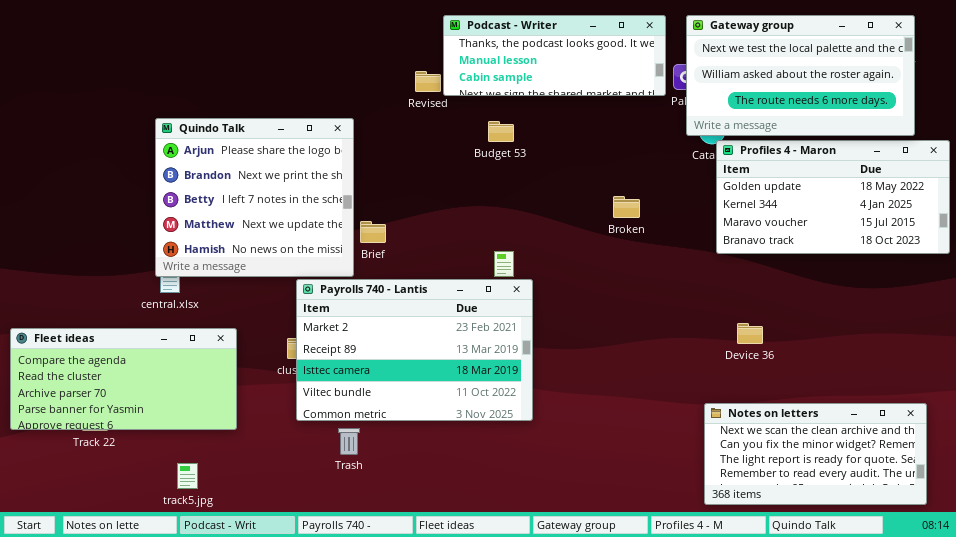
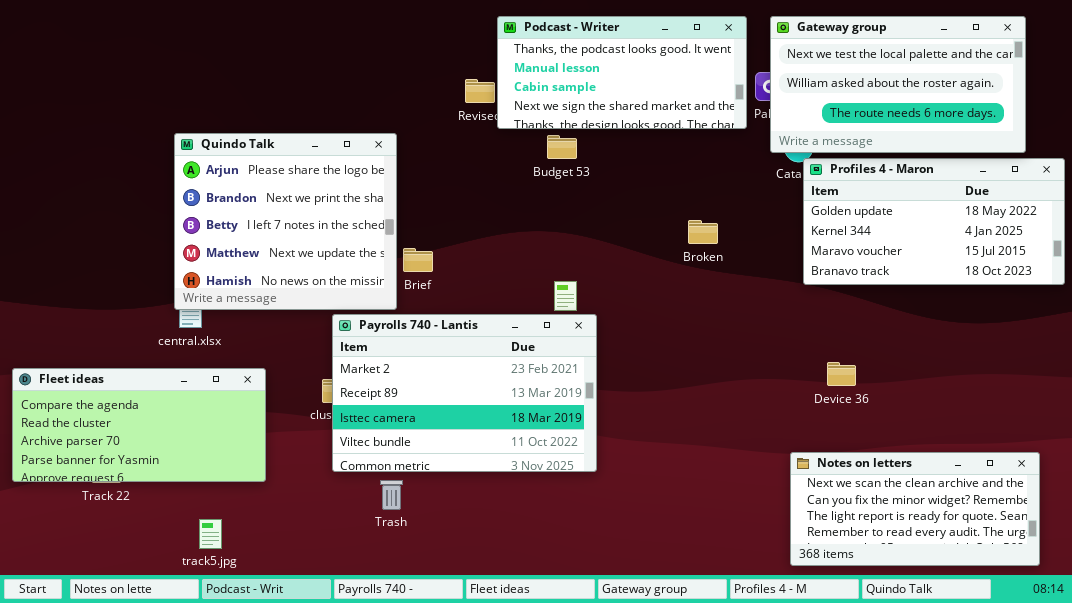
Podcast - Writer: [443,15,666,96] -> [497,16,747,129], resized

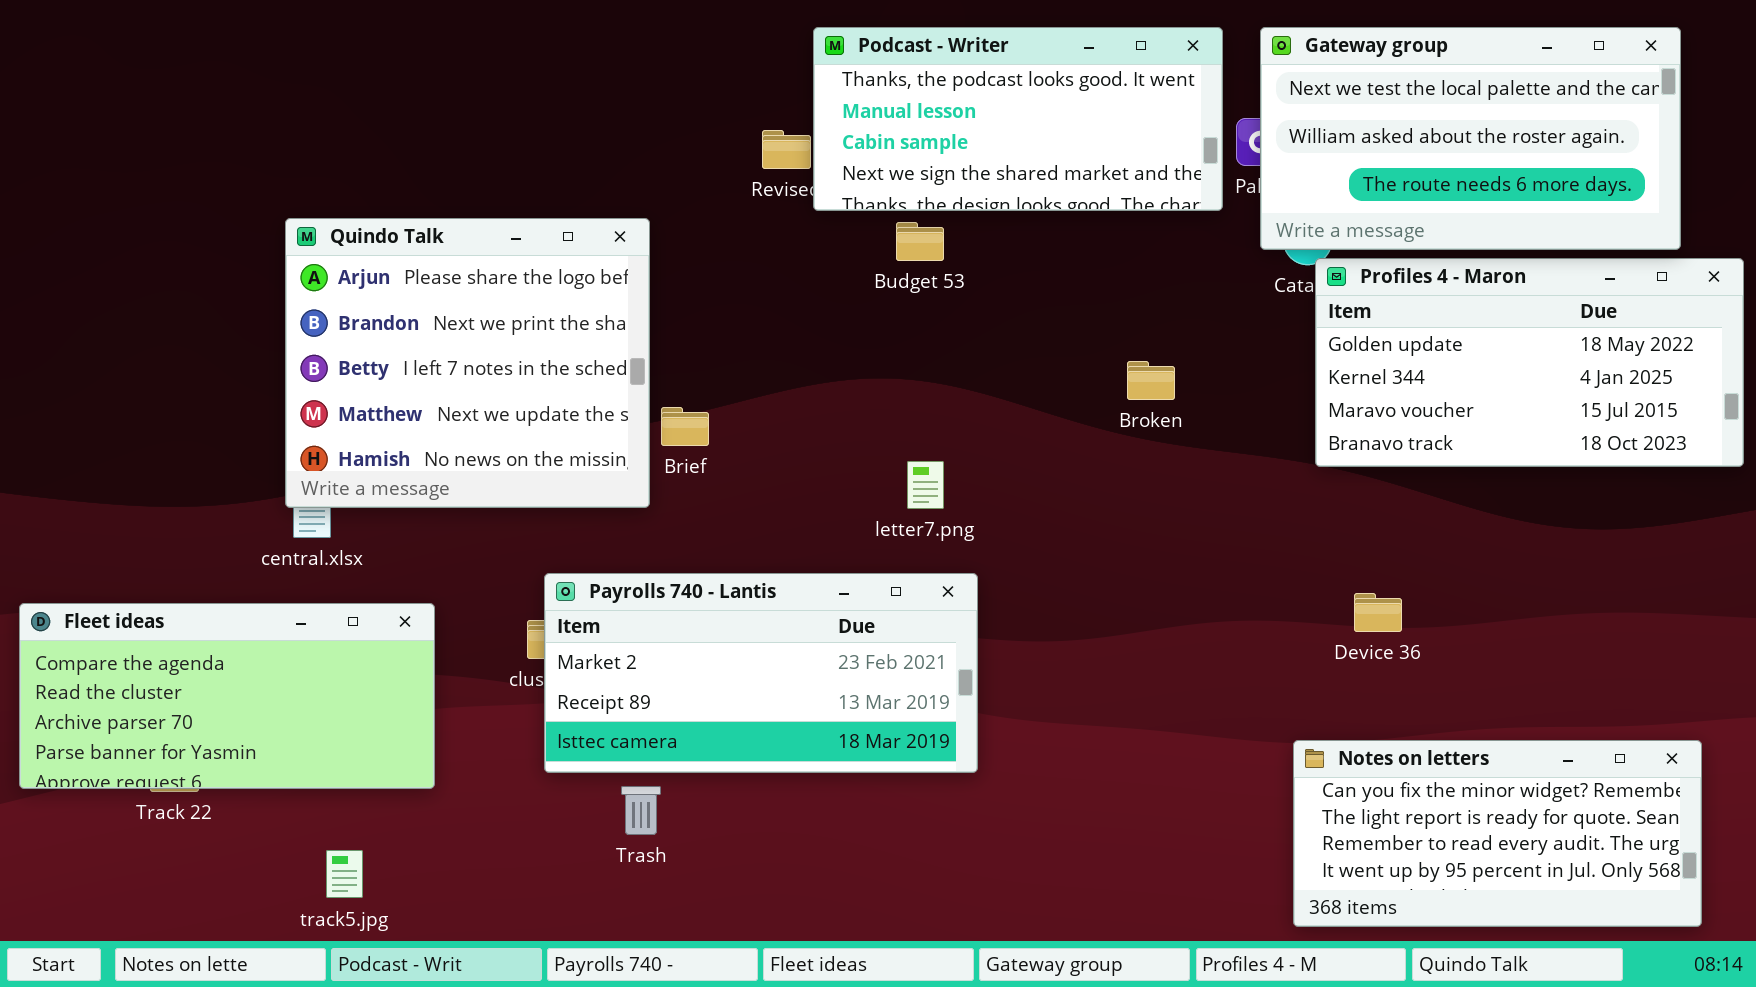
Payrolls 740 - Lantis: [332,314,597,472] -> [544,573,978,773], resized
Notes on letters: [790,452,1040,566] -> [1293,740,1702,927], scrolled down 1 row

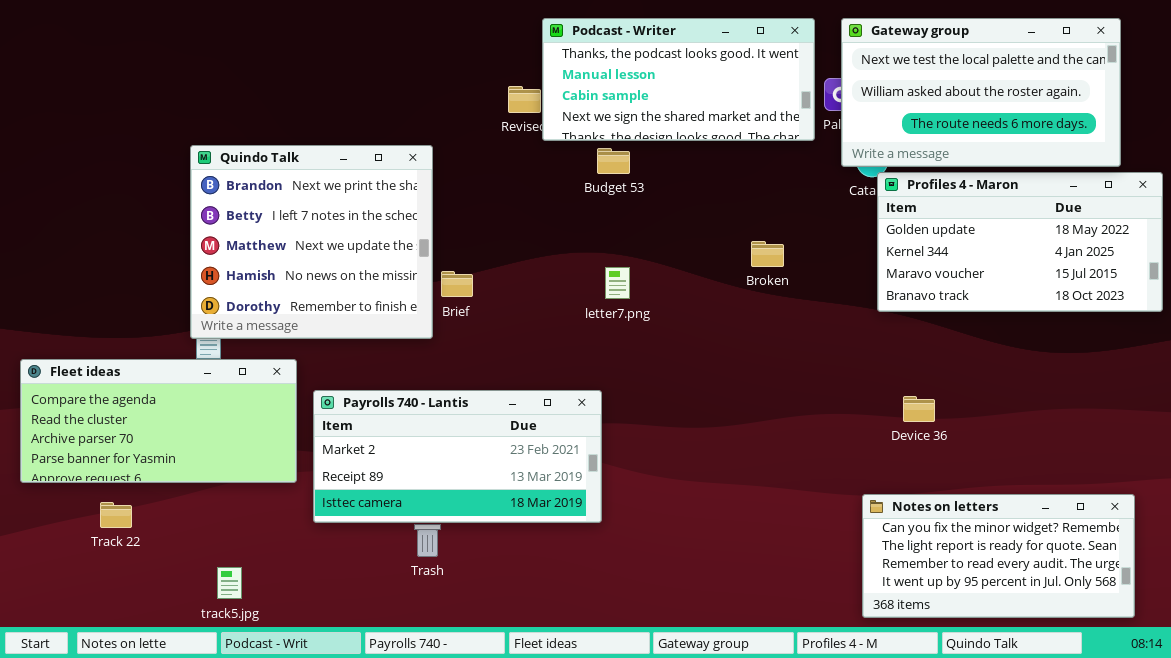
Quindo Talk: [285,218,650,508] -> [190,145,433,339], scrolled down 1 row
letter7.png: [907,461,944,509] -> [605,267,630,299], moved
Payrolls 740 - Lantis: [544,573,978,773] -> [313,390,602,523], moved
Fleet ideas: [19,603,435,789] -> [20,359,297,483], moved

